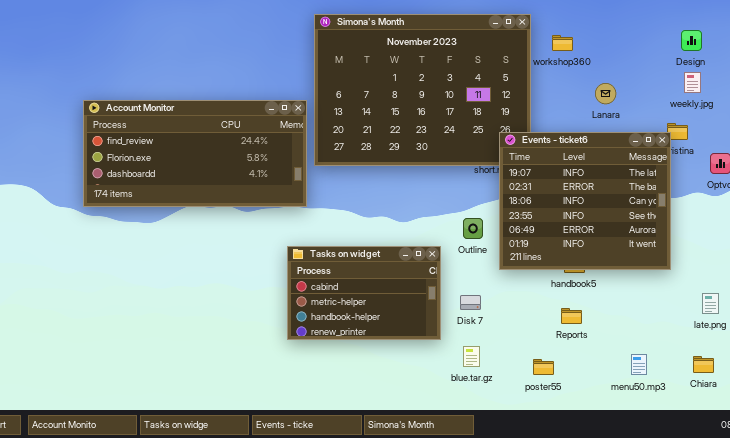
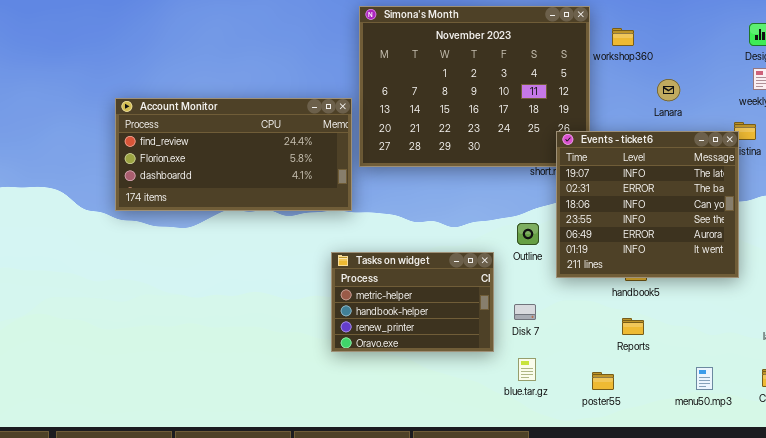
Tasks on widget: [287,246,441,340] -> [331,252,494,352], scrolled down 1 row

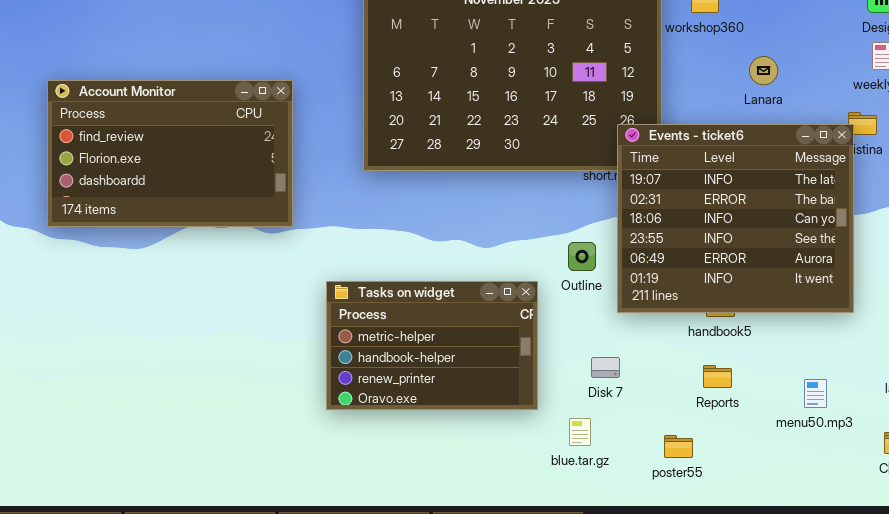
Account Monitor: [115,98,352,211] -> [47,80,293,227], resized
Disk 7: [514,304,536,320] -> [591,357,620,378], moved
menu50.mp3: [696,367,713,390] -> [804,379,827,408], moved

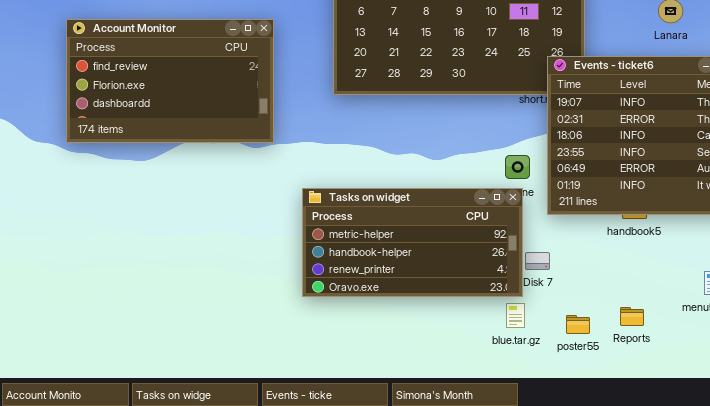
Tasks on widget: [326,281,538,410] -> [302,188,523,297], resized
Reports: [703,365,732,388] -> [620,307,644,326], moved
poster55: [664,435,693,458] -> [566,315,590,334], moved

